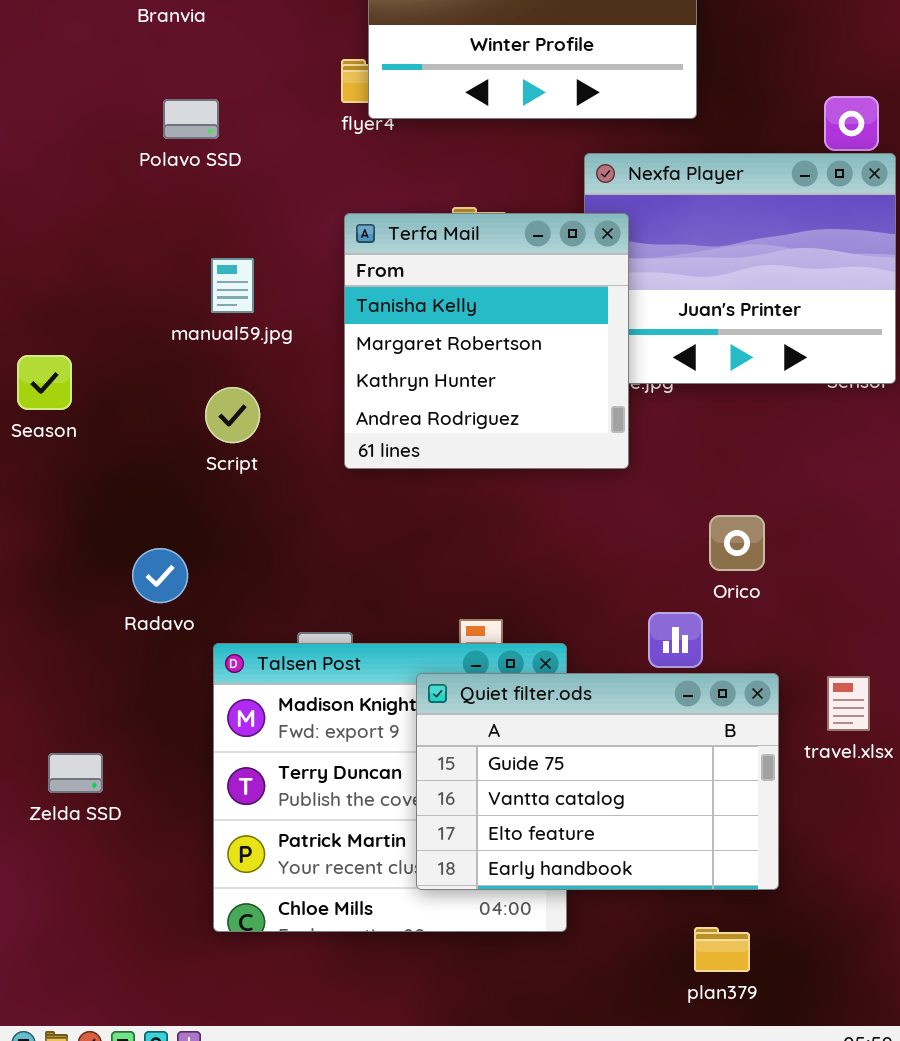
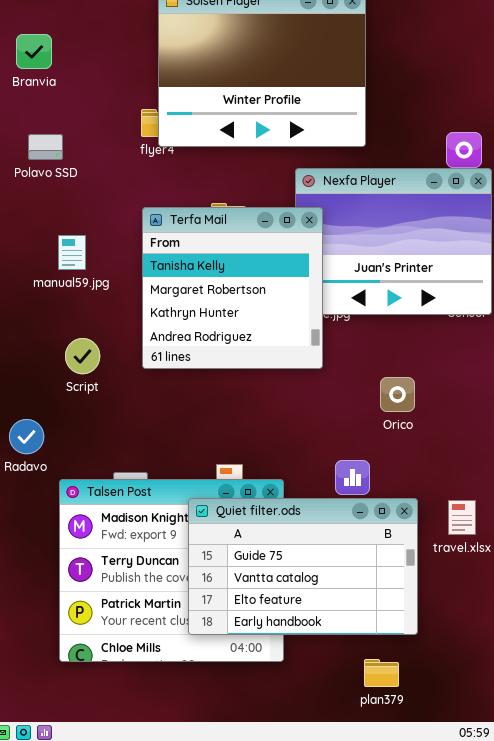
Script: [205,387,260,443] -> [65,338,100,374], moved
Orico: [709,515,765,571] -> [380,377,415,412], moved

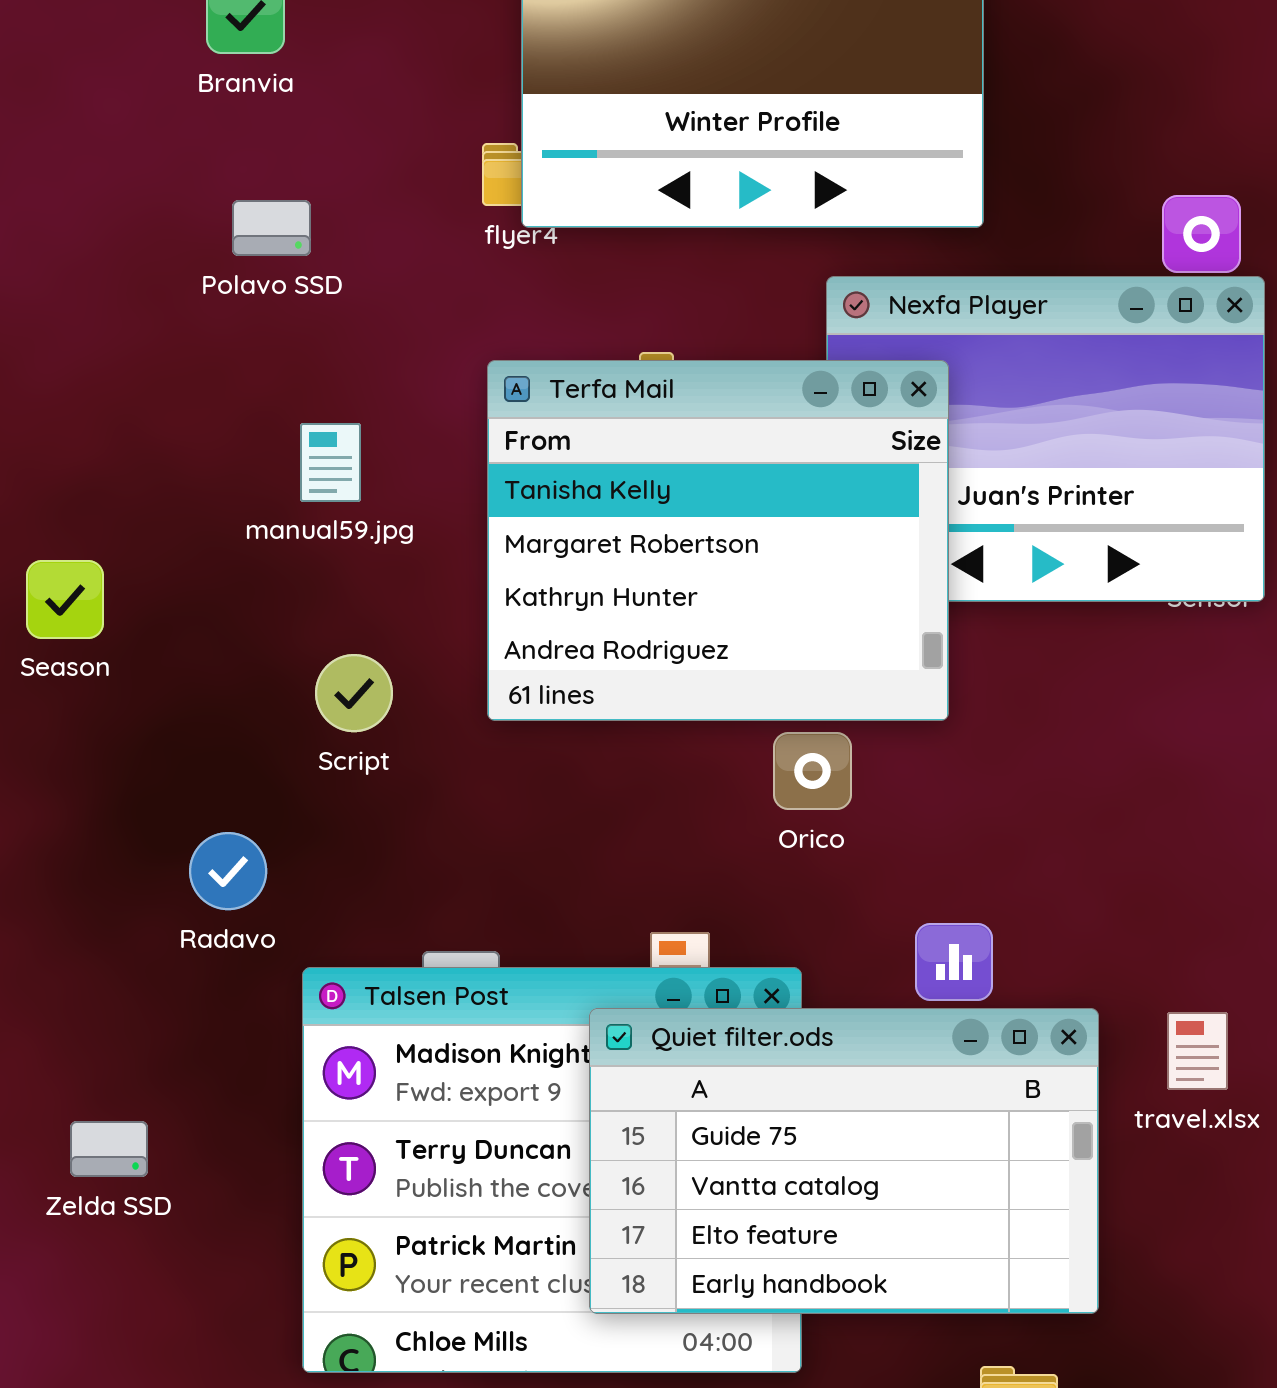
Terfa Mail: [142,207,323,369] -> [487,360,949,721], resized
Orico: [380,377,415,412] -> [773,732,852,810], moved

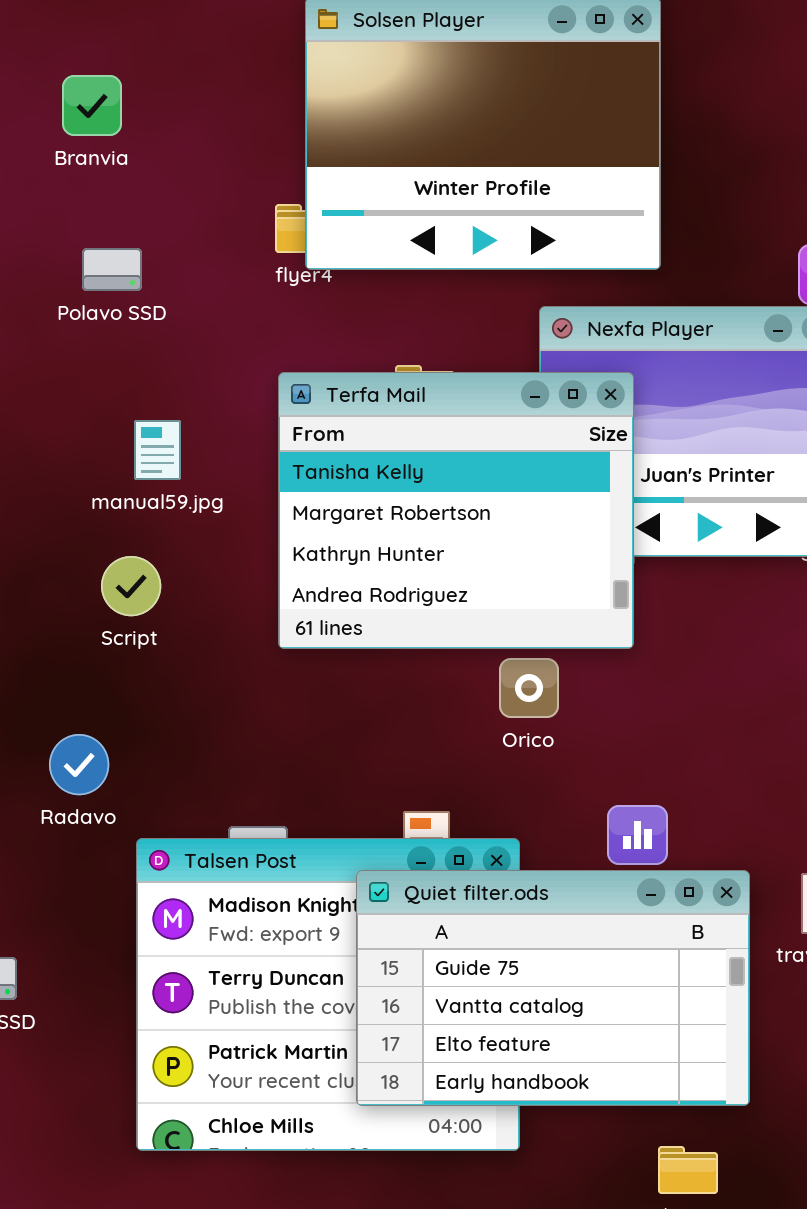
Script: [315,654,393,732] -> [101,556,161,616], moved

